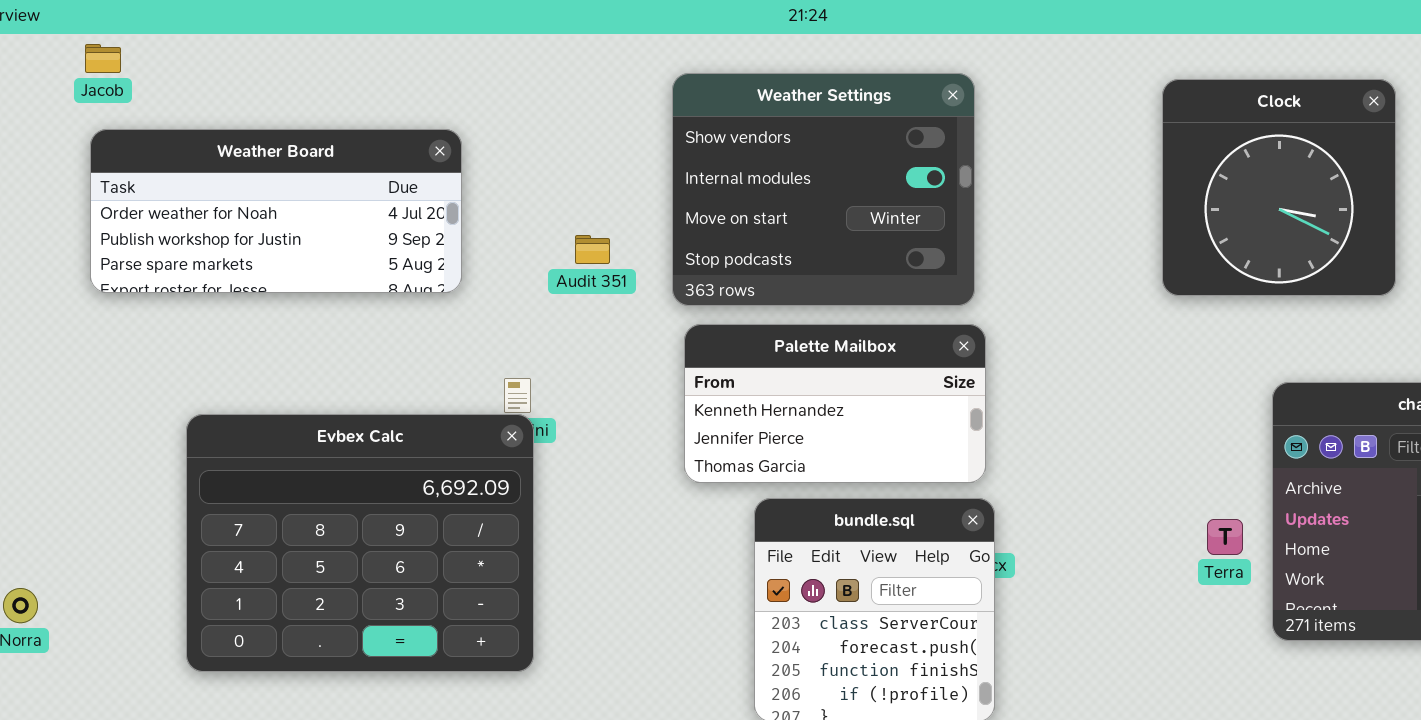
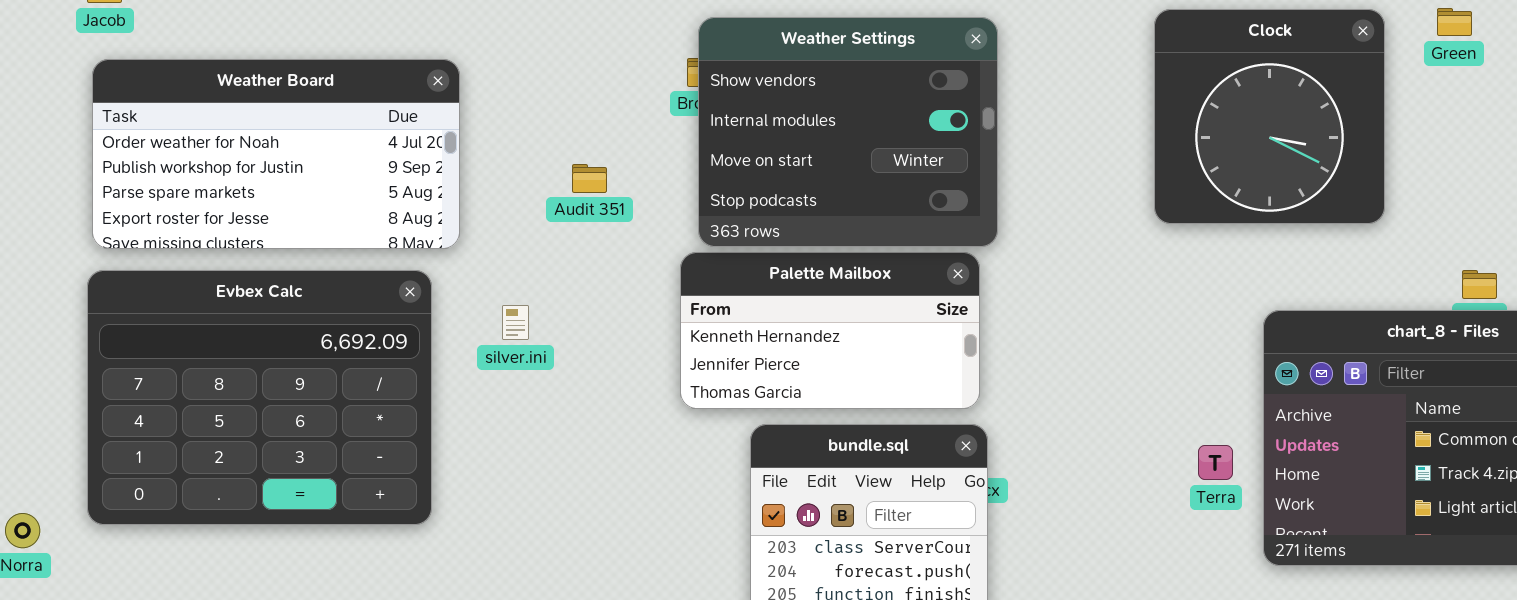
Weather Settings: [672,73,975,306] -> [698,17,998,247], moved
Weather Board: [90,129,462,293] -> [92,59,460,249], resized
Evbex Calc: [186,414,534,672] -> [87,270,432,525], moved

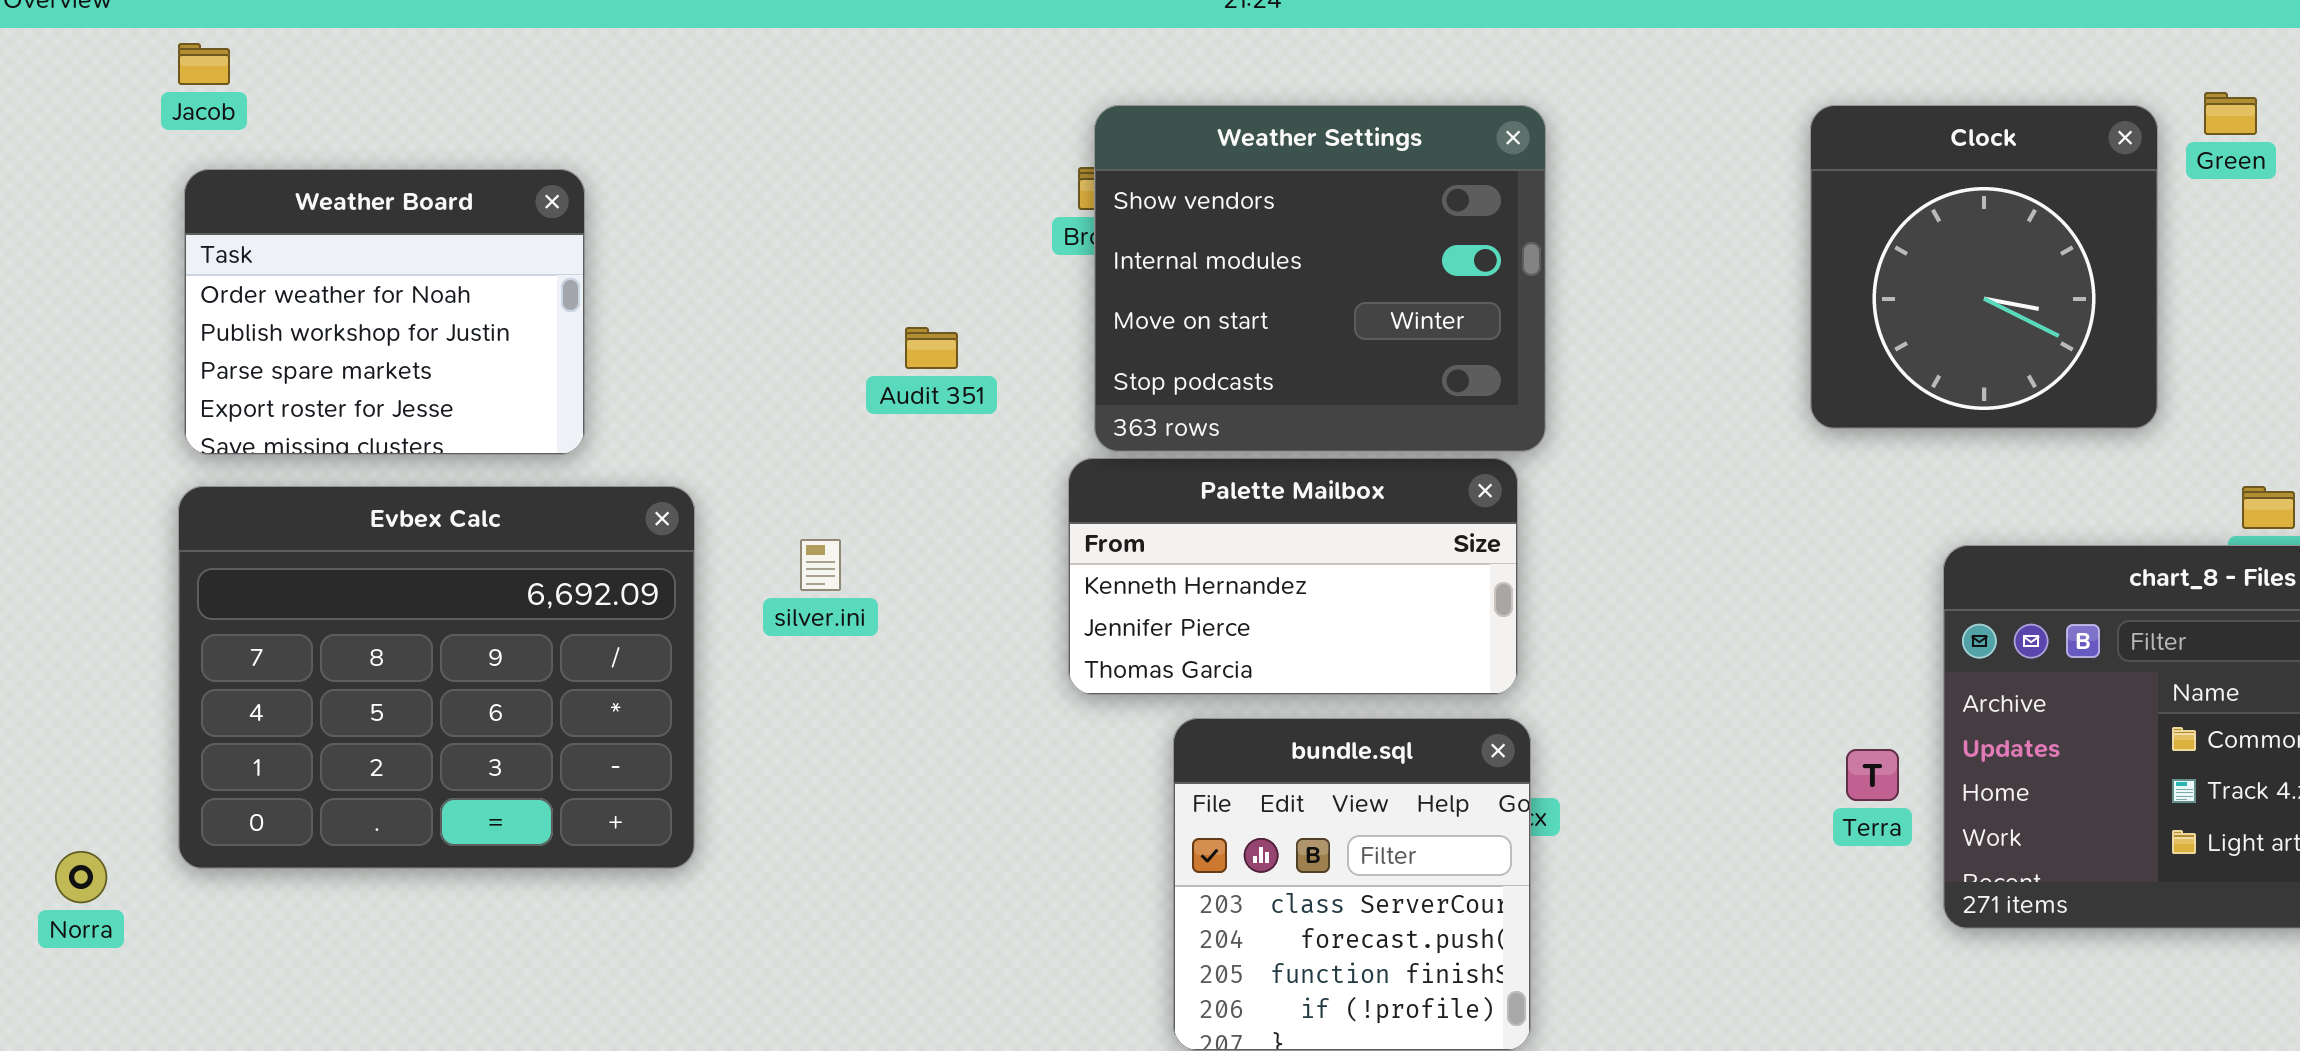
Clock: [1154,9,1385,224] -> [1810,105,2158,429], moved
Weather Board: [92,59,460,249] -> [184,169,585,455], resized

